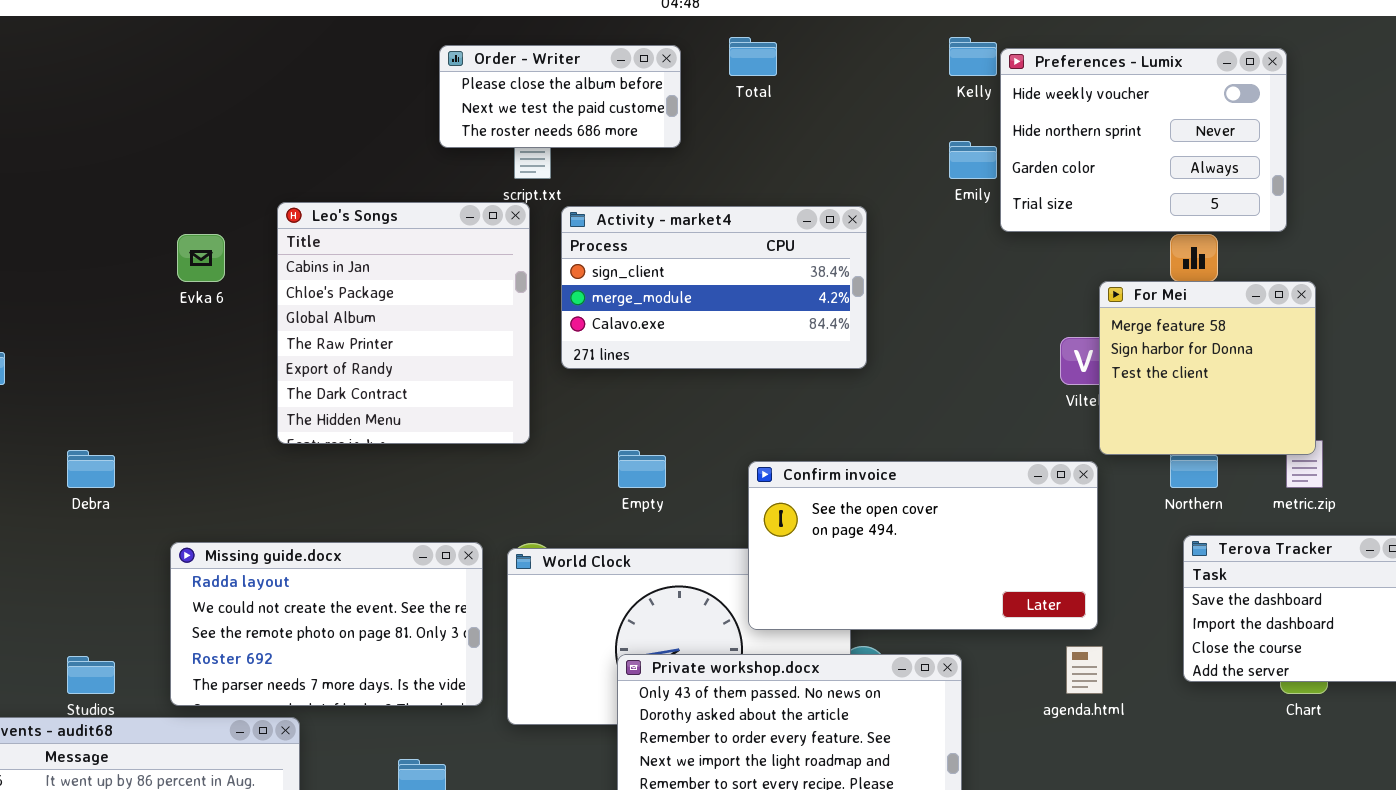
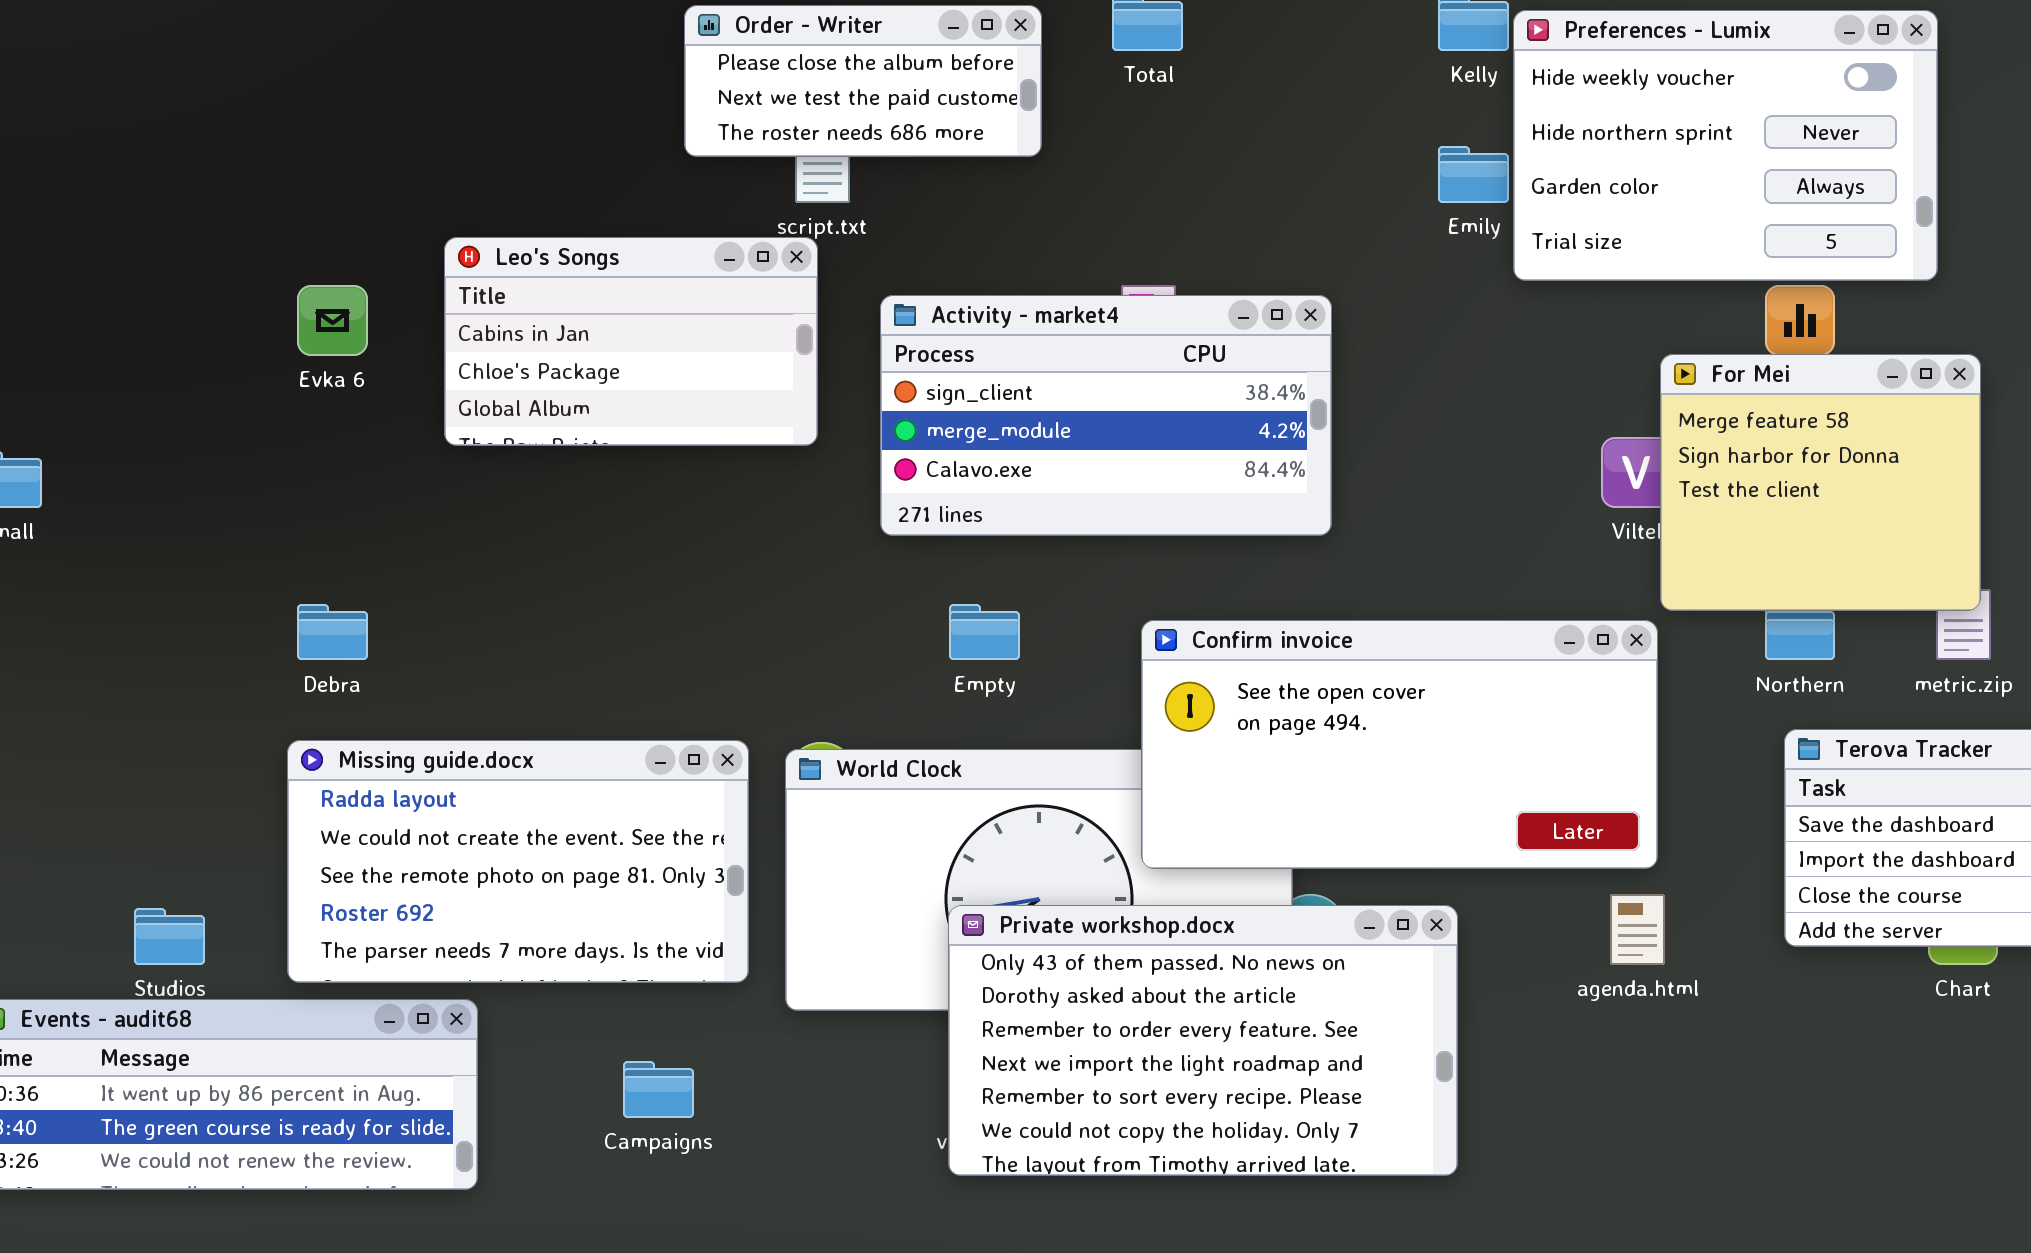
Leo's Songs: [277,202,530,444] -> [444,237,818,446], resized
Activity - market4: [561,206,867,369] -> [880,295,1332,536], moved
Debra: [67,450,115,488] -> [297,604,368,660], moved

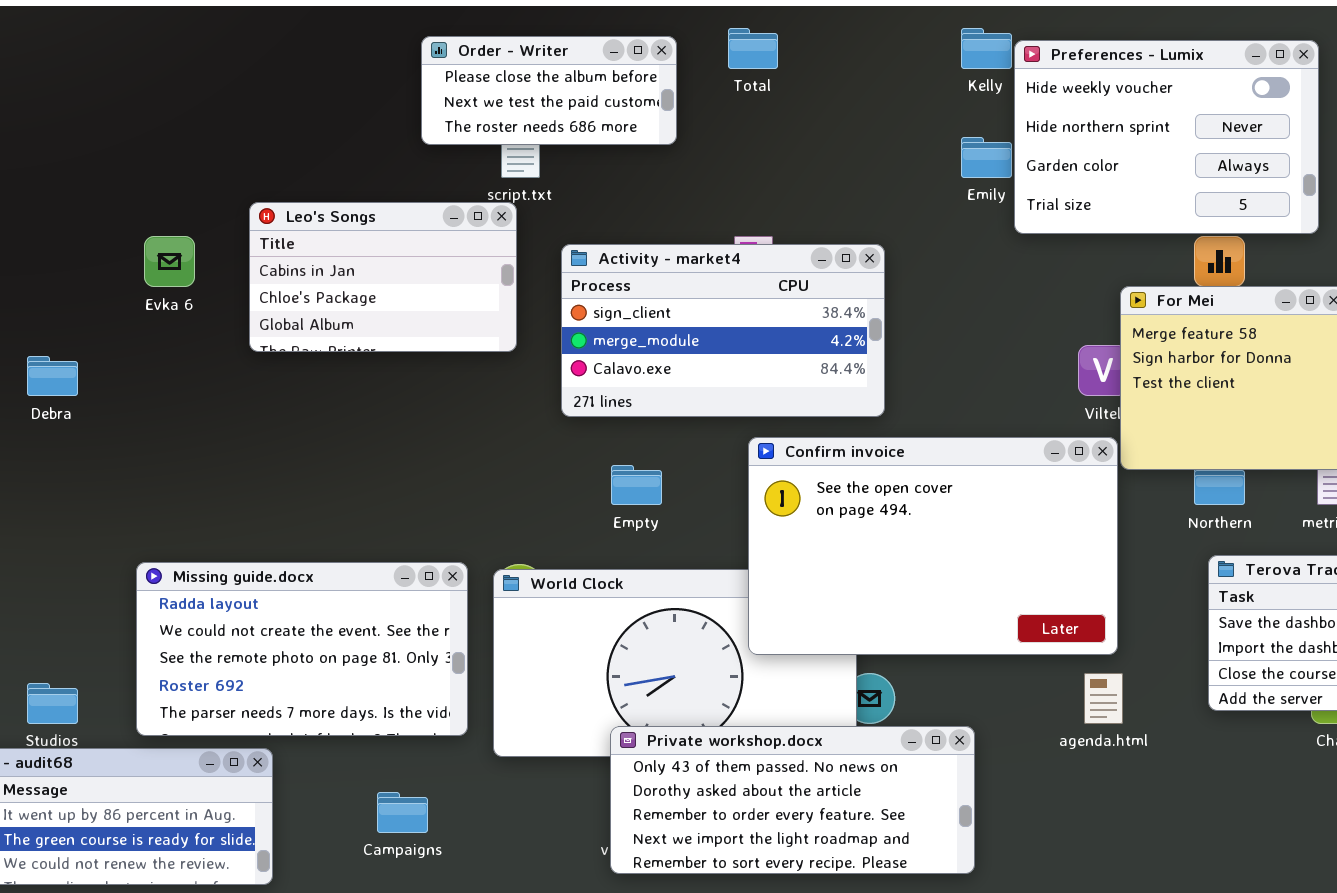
Debra: [297,604,368,660] -> [27,356,78,396], moved
Confirm invoice: [1141,620,1658,869] -> [748,437,1118,655], resized
Private workshop.docx: [948,905,1458,1176] -> [610,726,975,874], resized

